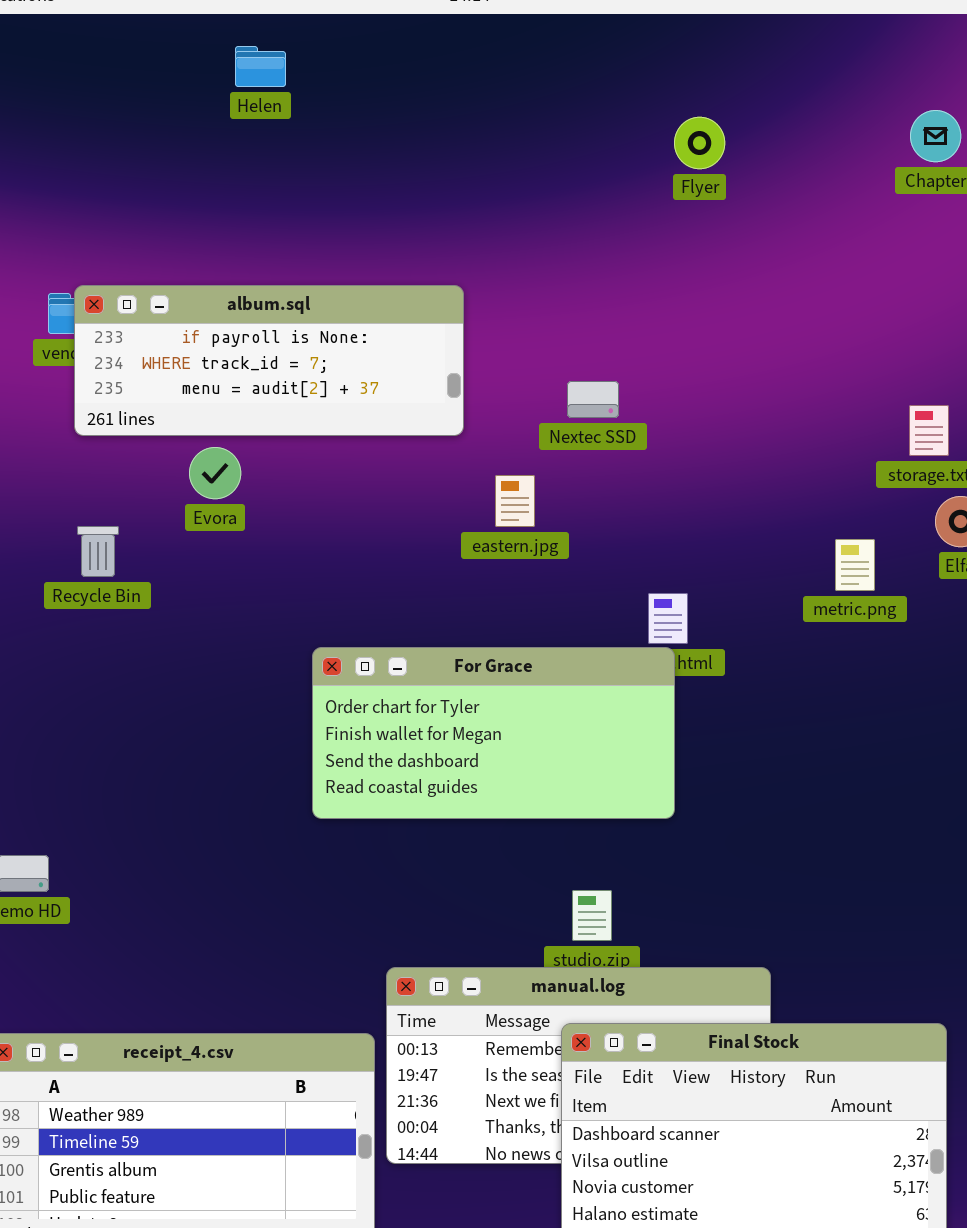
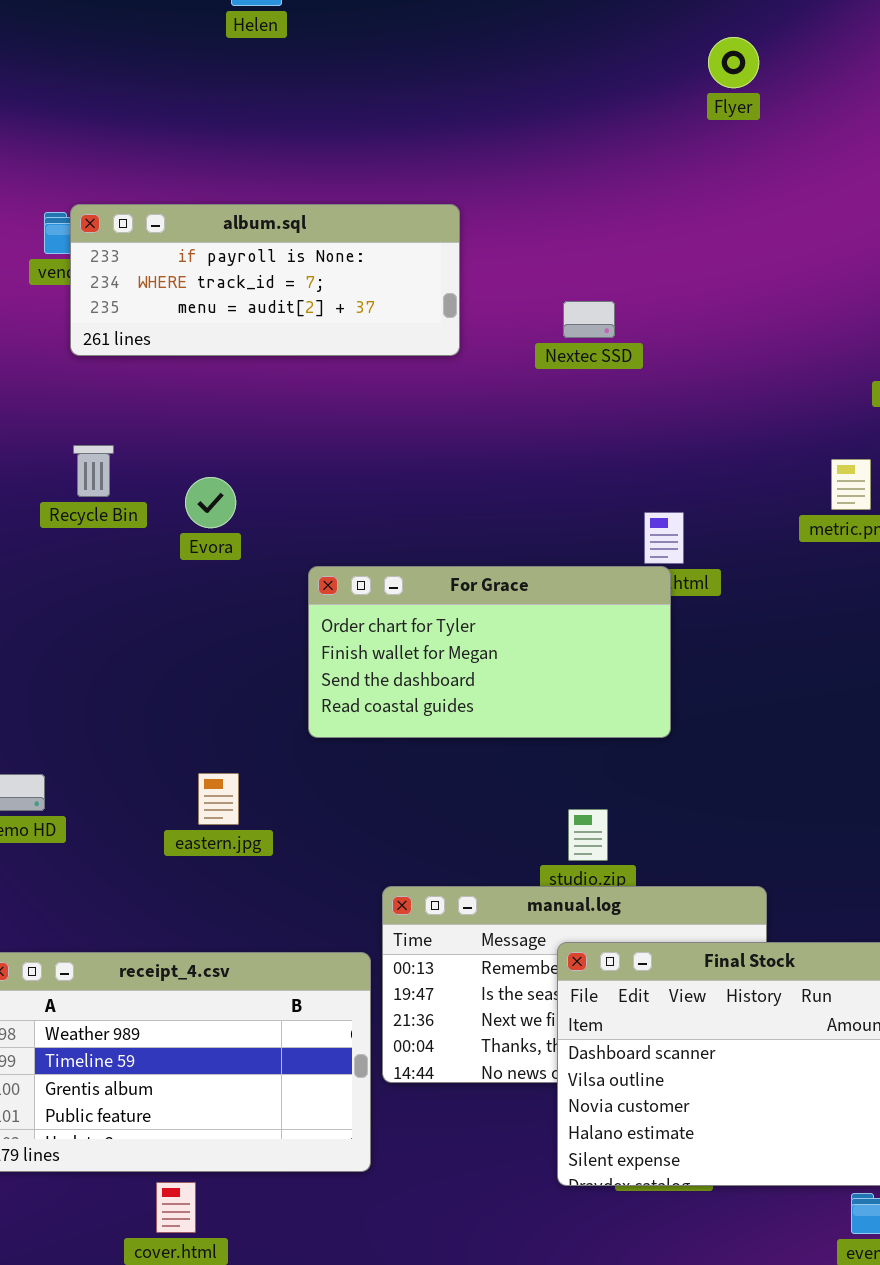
Flyer: [674,117,725,169] -> [708,37,759,88], moved
Evora: [189,447,241,499] -> [185,477,236,528], moved
eastern.jpg: [495,475,535,527] -> [198,773,239,825], moved

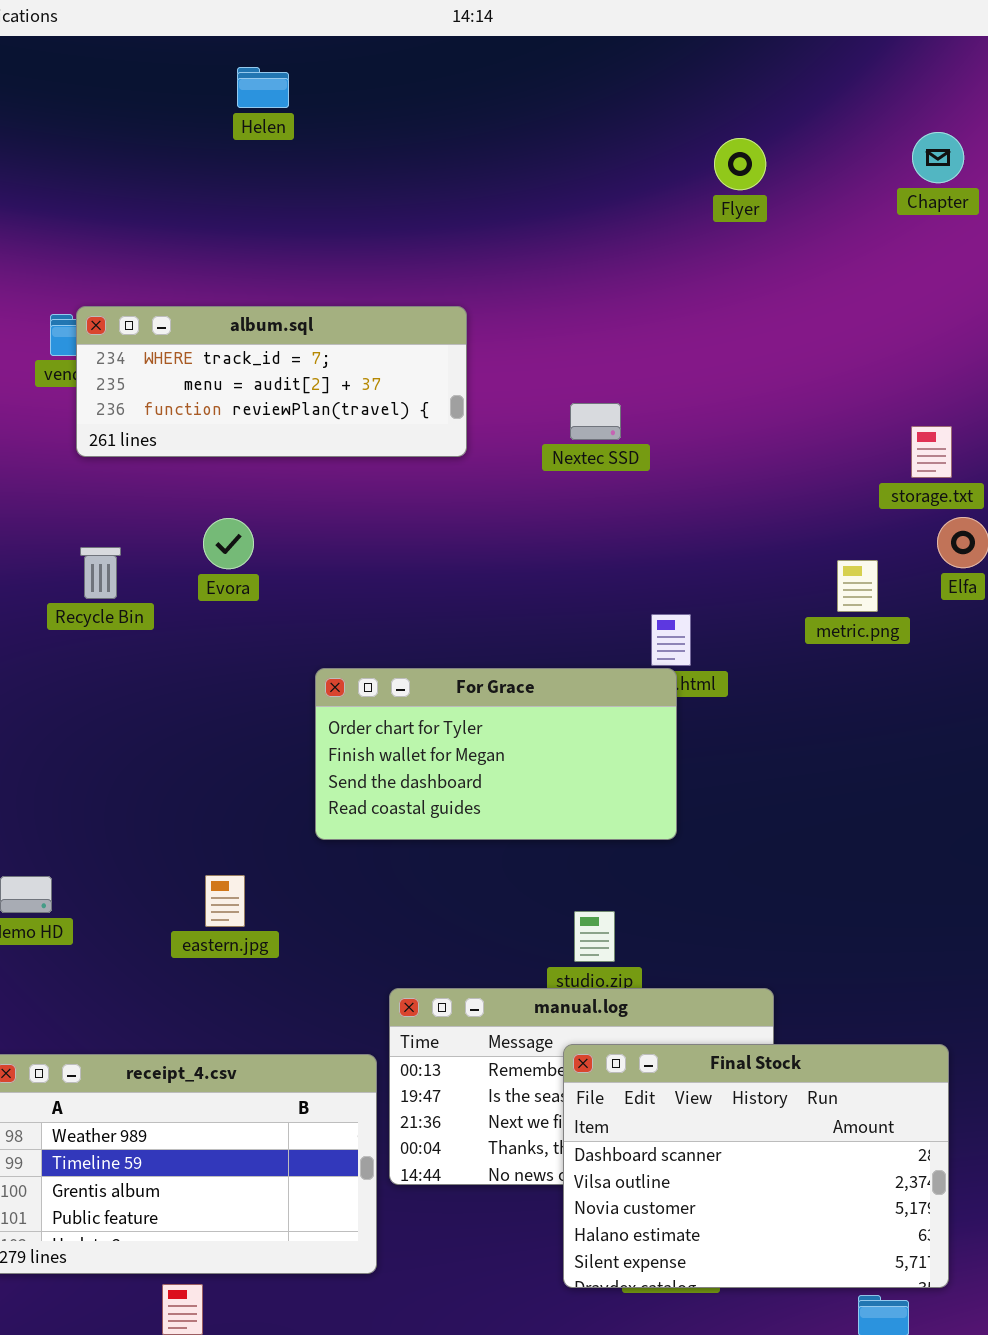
album.sql: [70,204,460,356] -> [76,306,467,457], scrolled down 1 row
Evora: [185,477,236,528] -> [203,518,254,569], moved

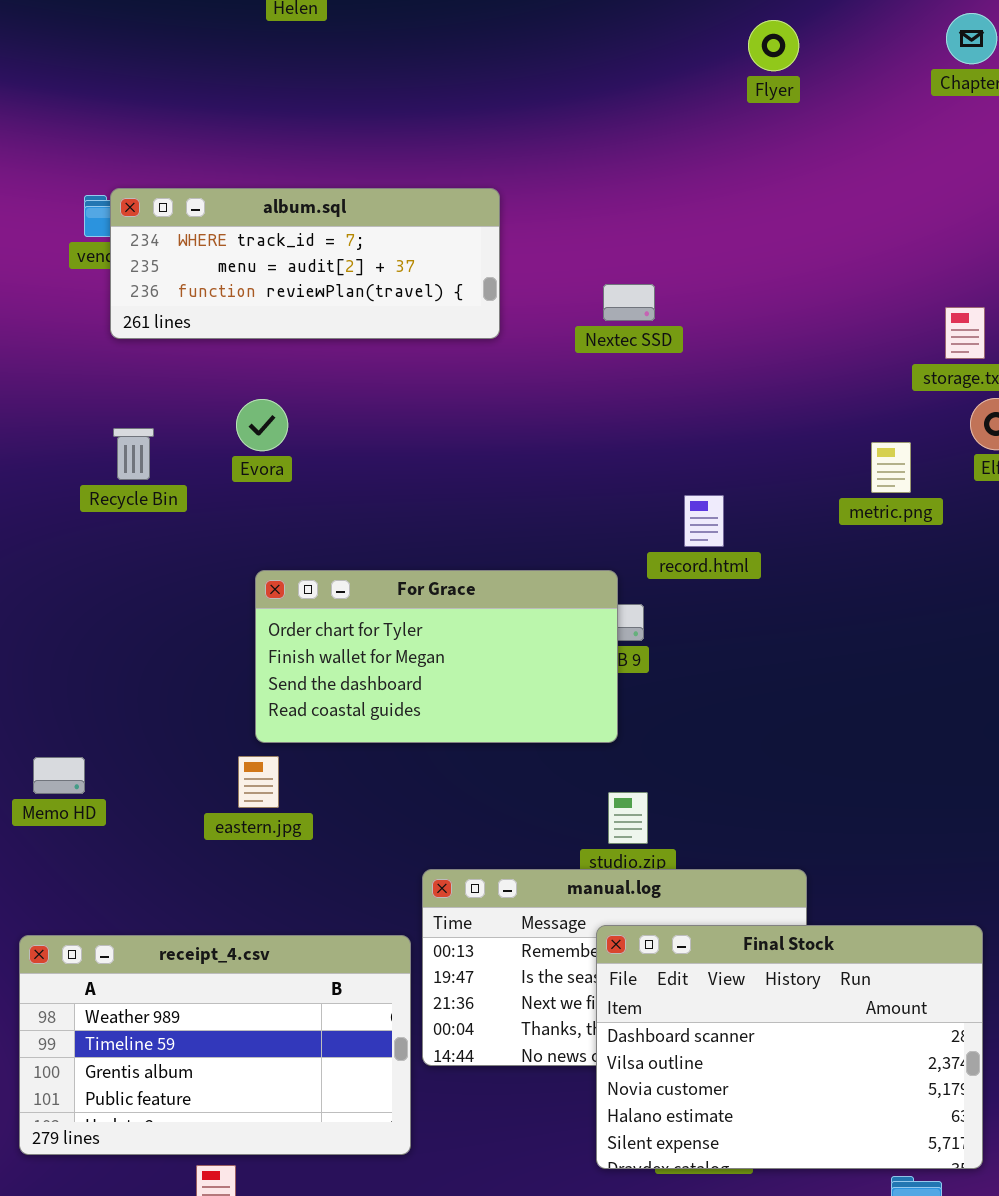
For Grace: [315,668,677,840] -> [255,570,618,743], moved

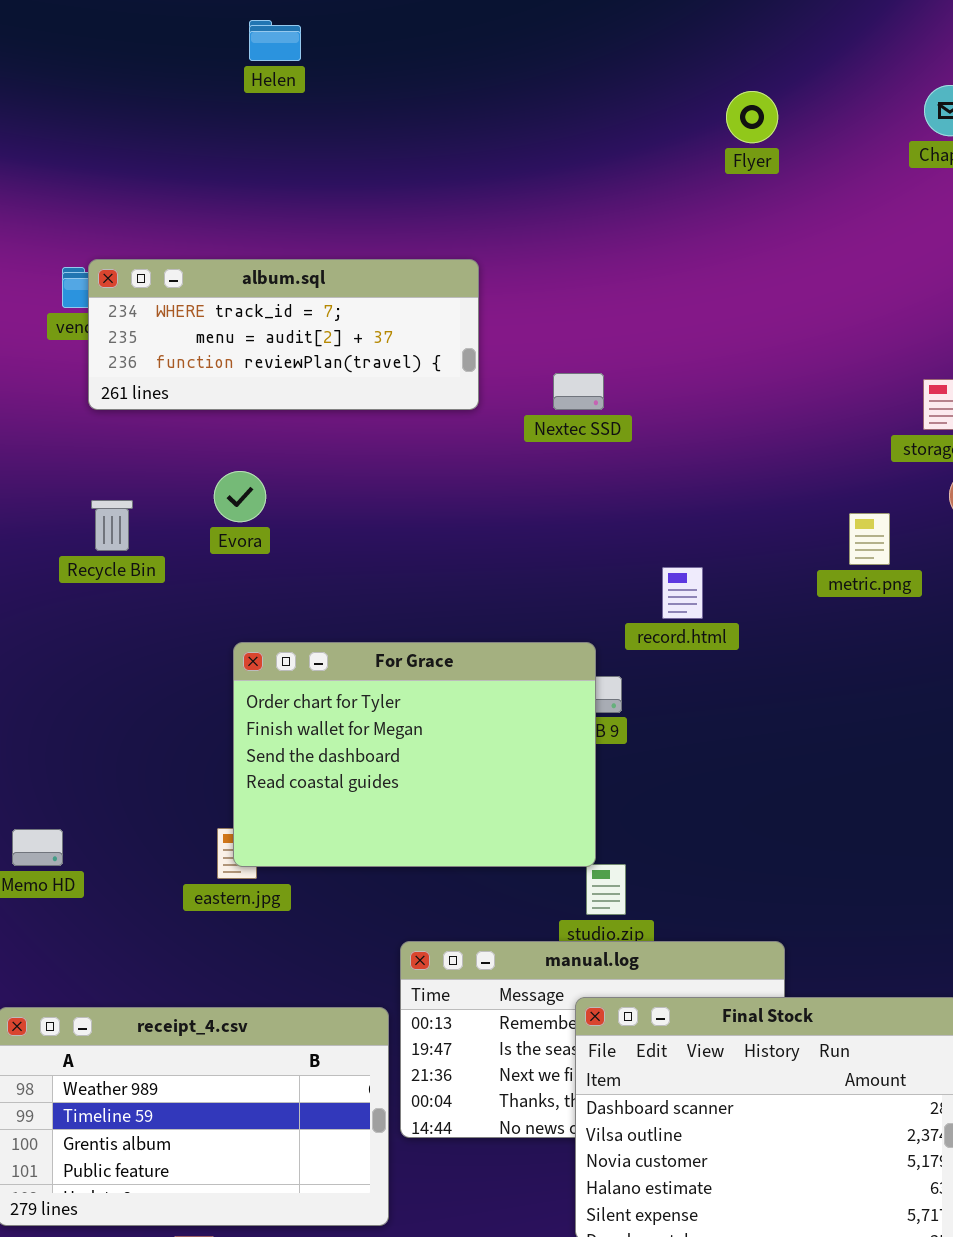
Nextec SSD: [603,284,655,321] -> [553,373,604,410], moved
For Grace: [255,570,618,743] -> [233,642,596,867], resized

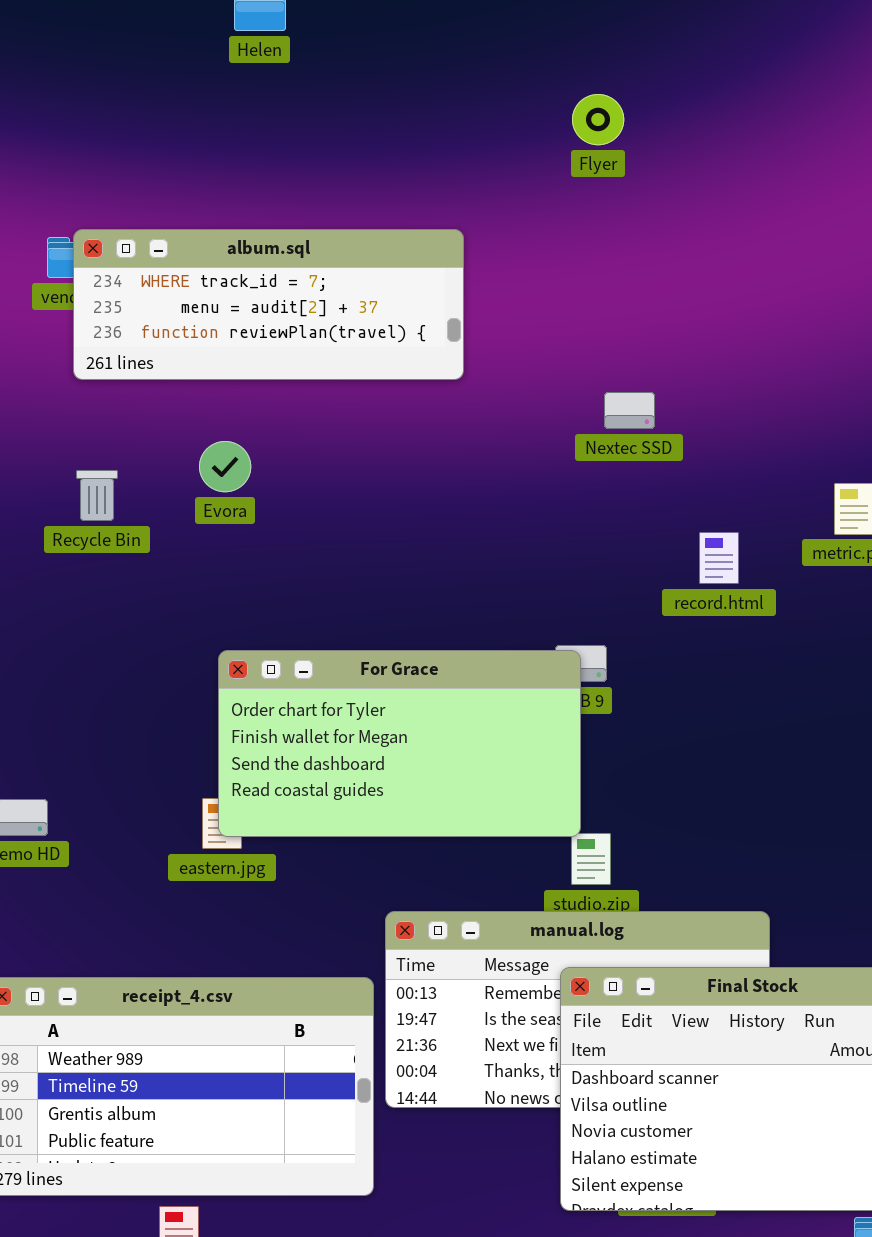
Flyer: [726,91,778,143] -> [572,94,624,145], moved
Nextec SSD: [553,373,604,410] -> [604,392,655,429], moved
record.html: [662,567,703,619] -> [699,532,739,584], moved
For Grace: [233,642,596,867] -> [218,650,581,837], resized

